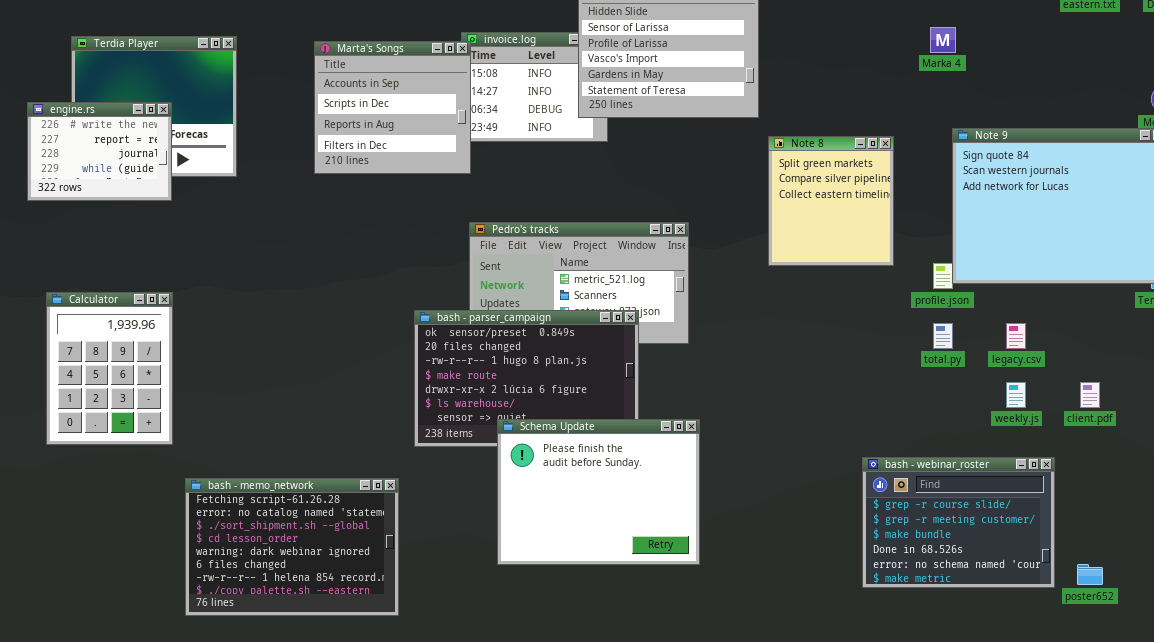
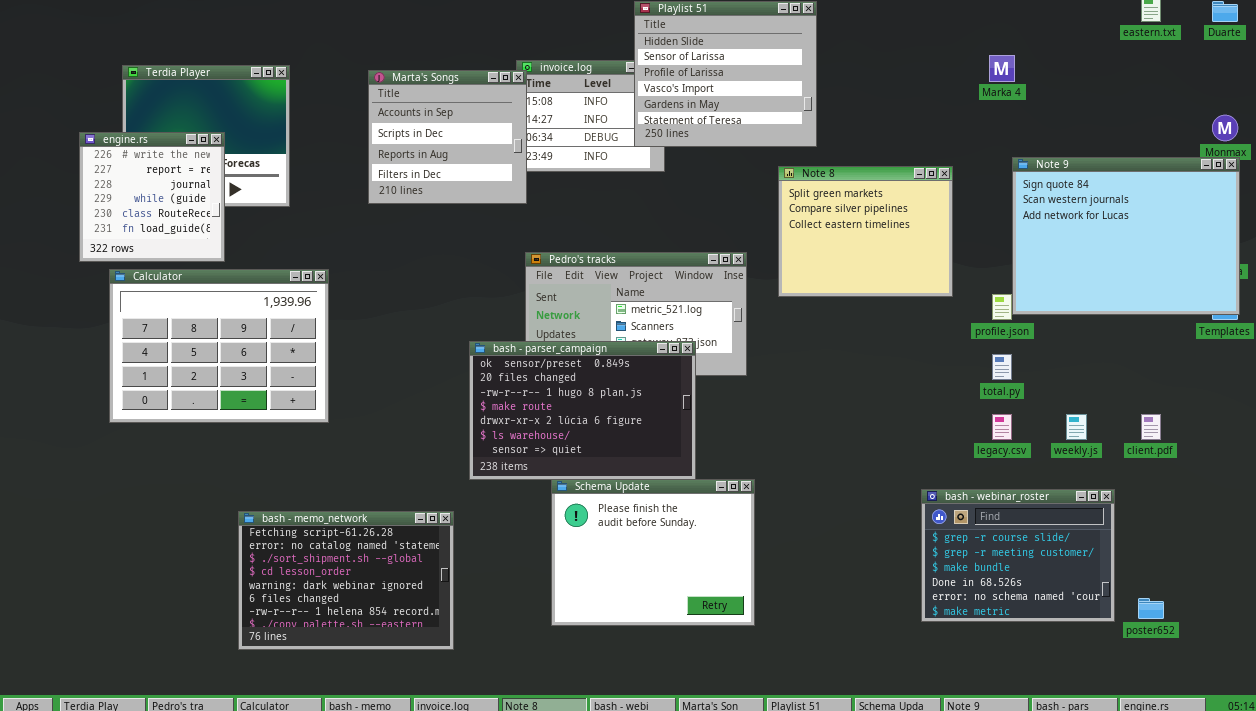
engine.rs: [27,102,172,201] -> [79,132,225,262], resized
Note 8: [768,136,894,266] -> [778,166,953,297], resized
Calculator: [46,292,173,445] -> [109,269,329,423], moved, resized
legacy.csv: [1006,323,1026,349] -> [992,414,1012,440], moved
Schema Update: [497,419,700,565] -> [551,479,755,626], moved

